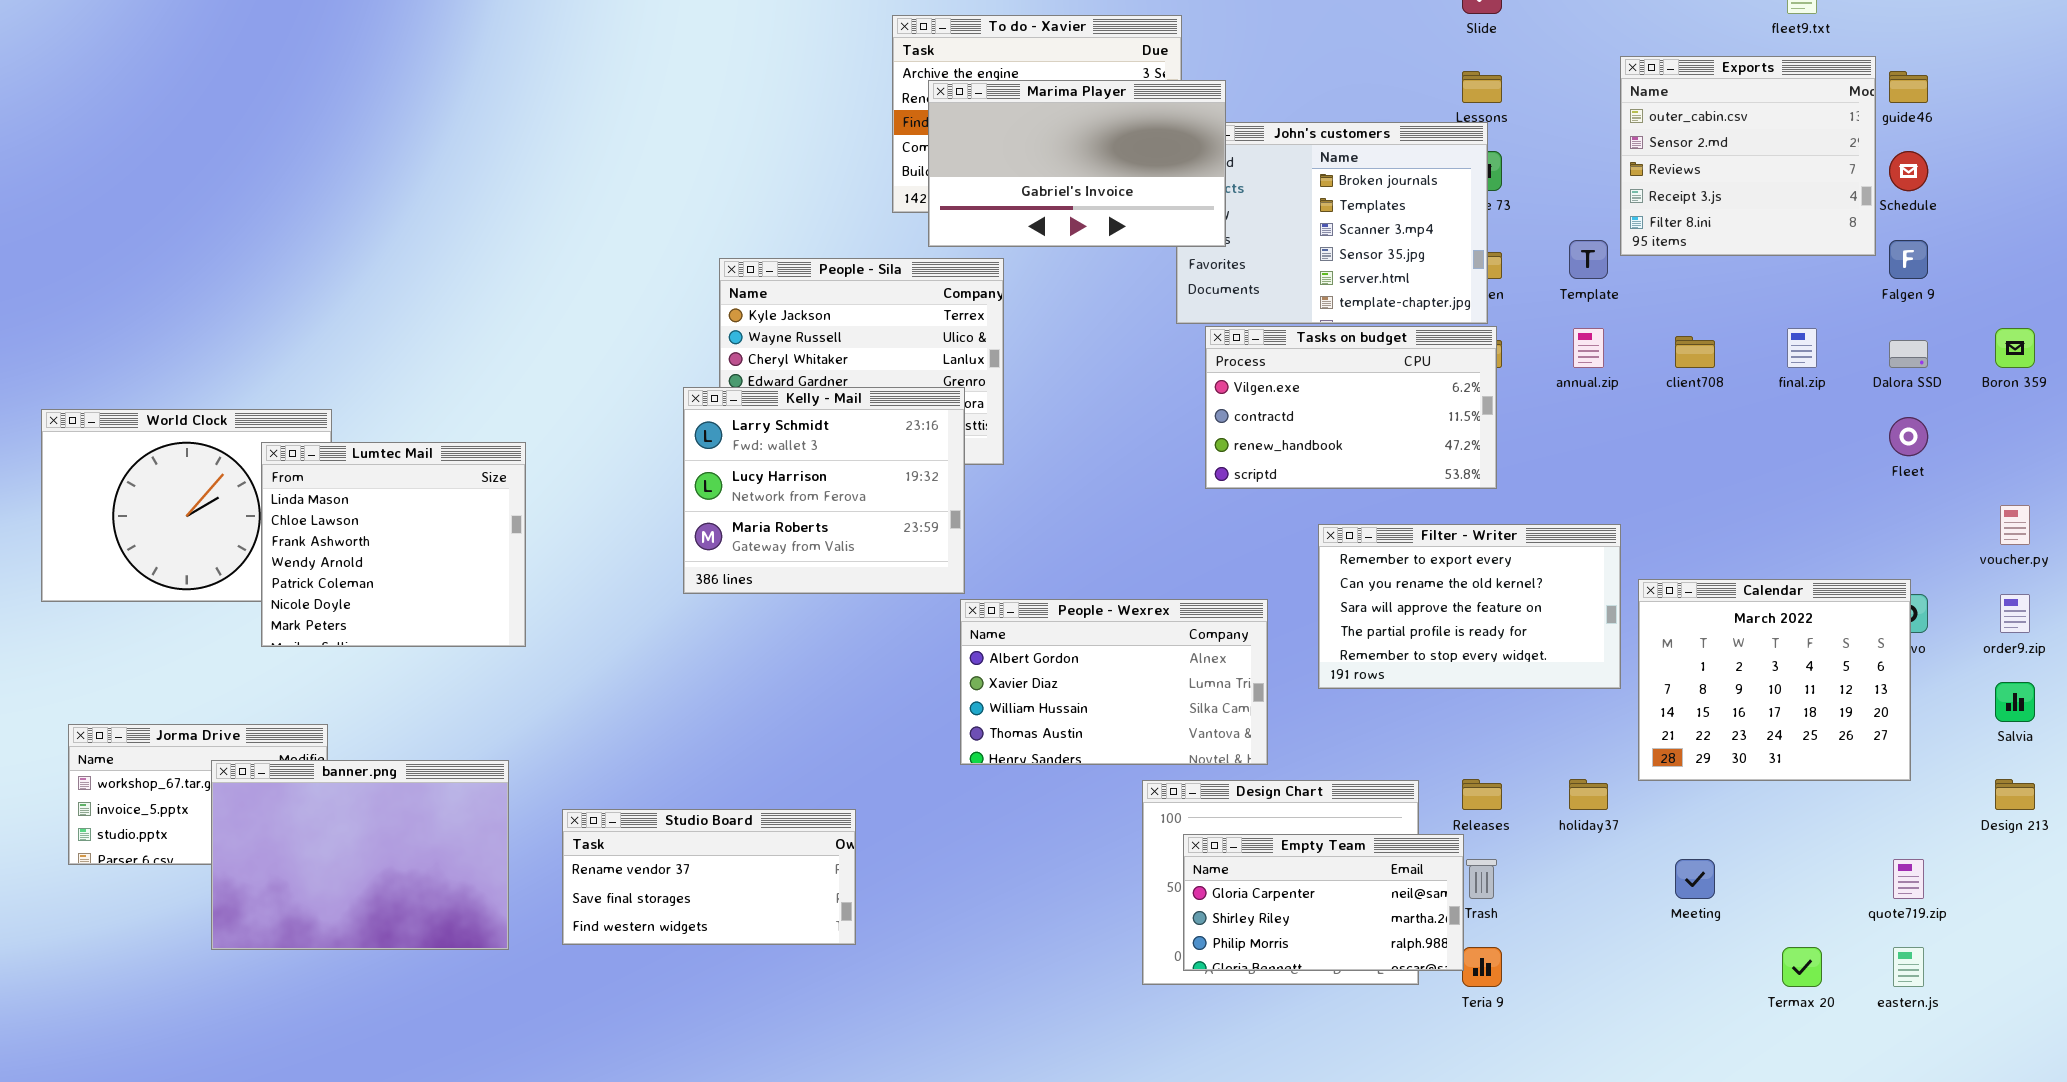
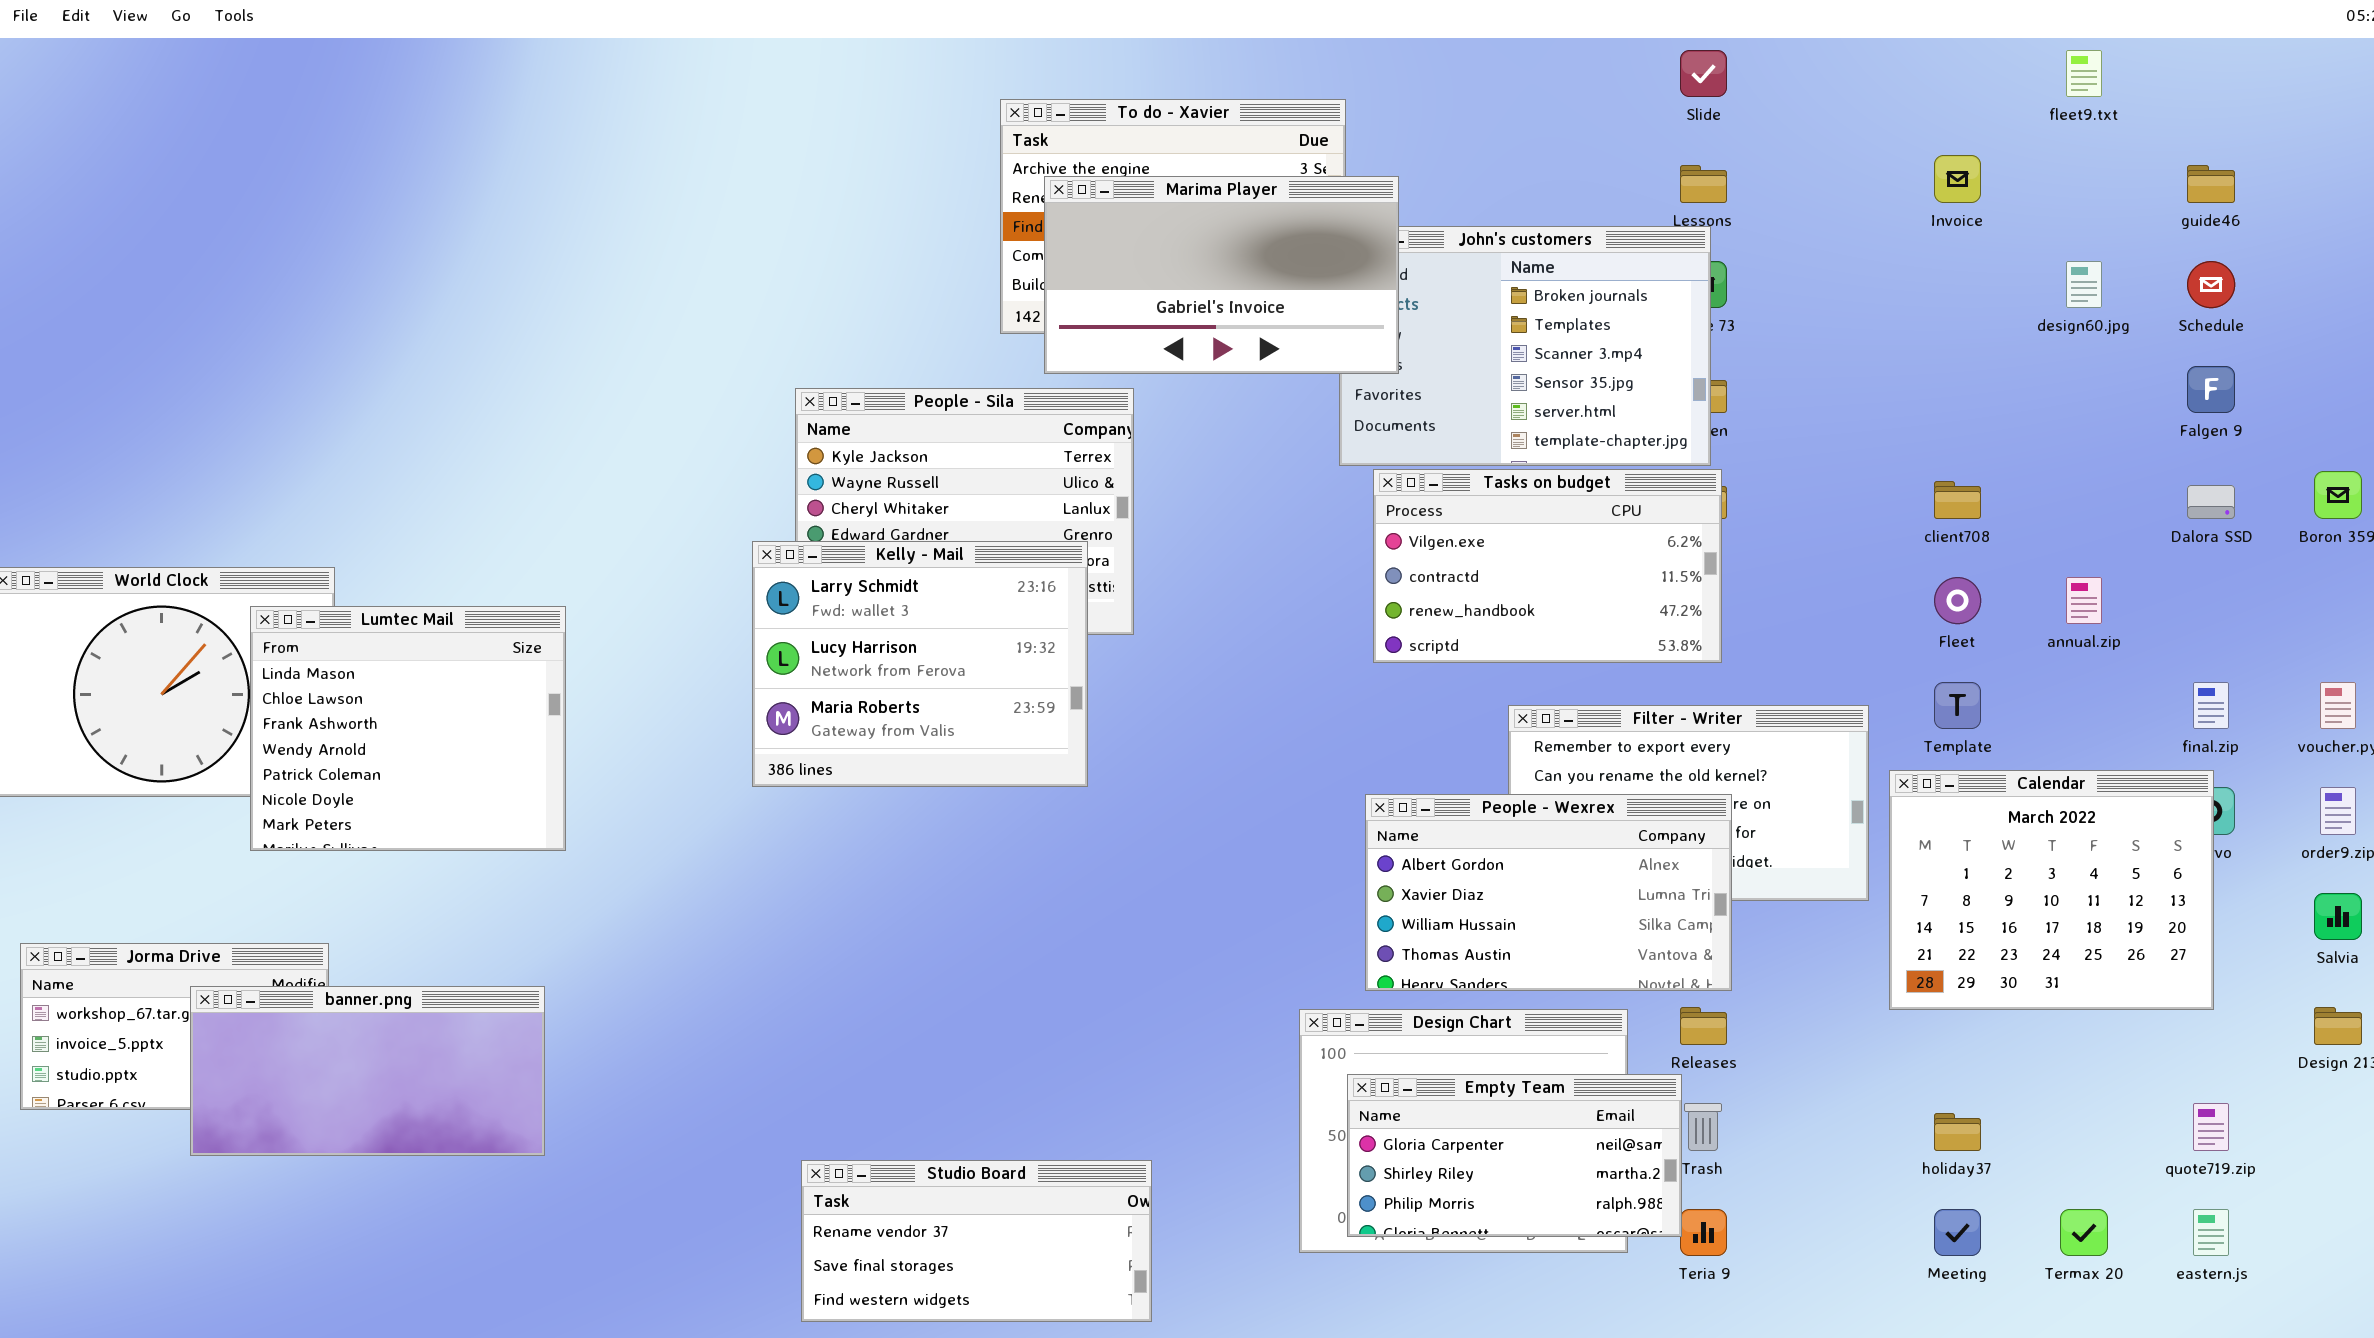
Exports: [1620,56,1876,256] -> none, closed
Template: [1569,240,1608,279] -> [1934,682,1981,729], moved
annual.zip: [1573,328,1604,368] -> [2066,577,2102,624], moved
final.zip: [1787,328,1817,368] -> [2193,682,2229,729], moved
Fleet: [1889,417,1928,456] -> [1934,577,1981,624], moved
People - Wexrex: [960,599,1268,765] -> [1365,794,1732,991], moved
banner.png: [211,760,509,950] -> [190,986,545,1156], resized
holiday37: [1569,779,1608,810] -> [1934,1113,1981,1151], moved
Studio Board: [562,809,856,945] -> [801,1160,1152,1322], moved
Meeting: [1675,859,1715,899] -> [1934,1209,1981,1256], moved

